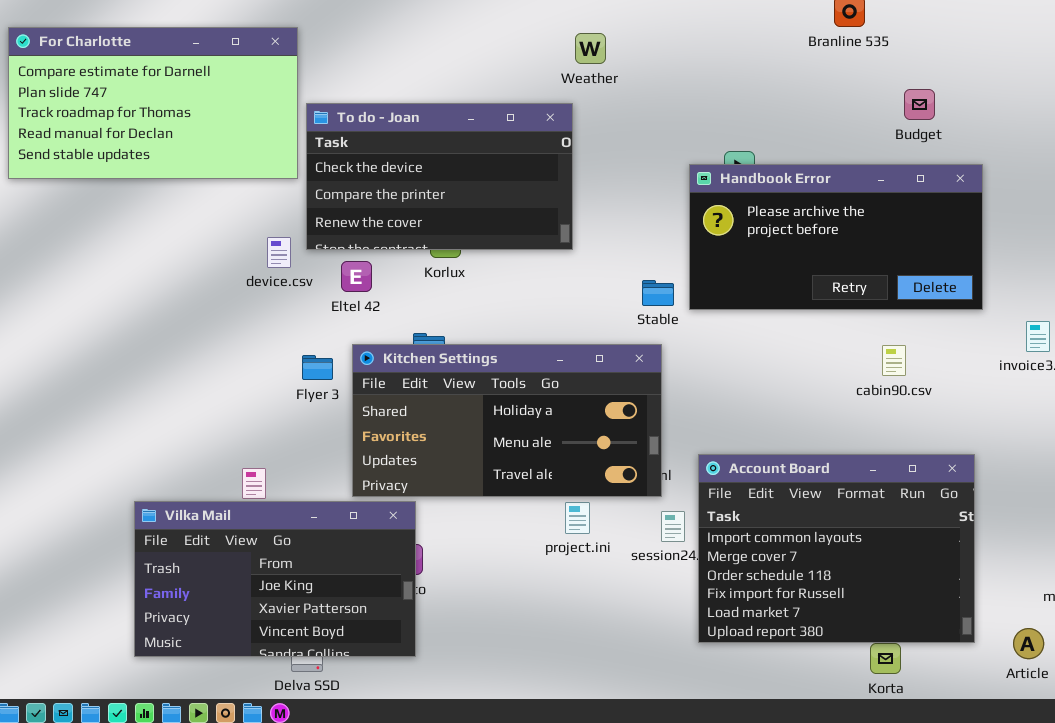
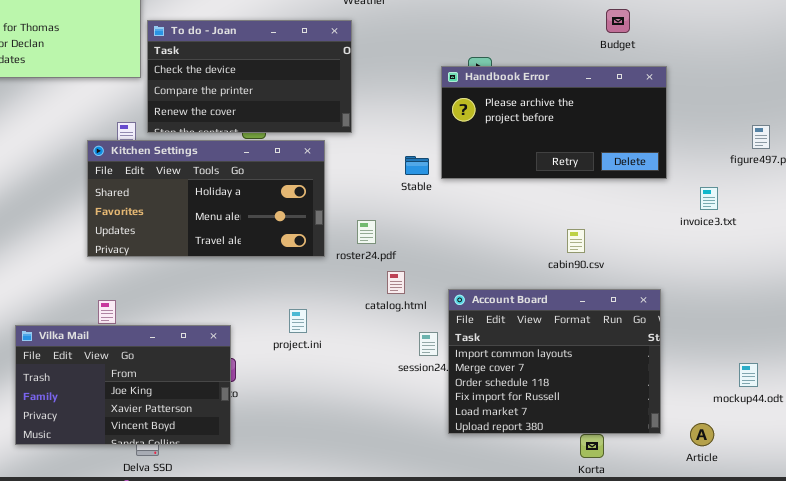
Kitchen Settings: [352,344,662,497] -> [87,140,325,257], moved
cabin90.csv: [882,345,906,376] -> [567,229,585,253], moved
project.ini: [565,502,590,534] -> [289,309,307,333], moved

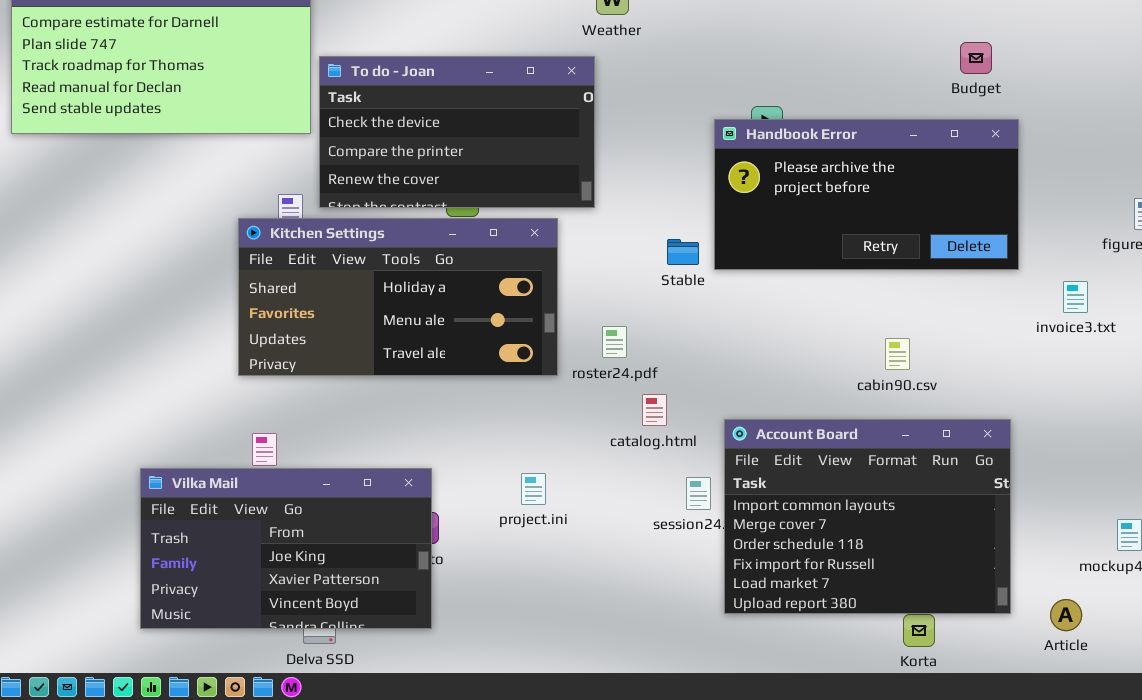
Budget: [606,9,630,33] -> [960,42,992,74], moved
project.ini: [289,309,307,333] -> [521,473,546,505], moved

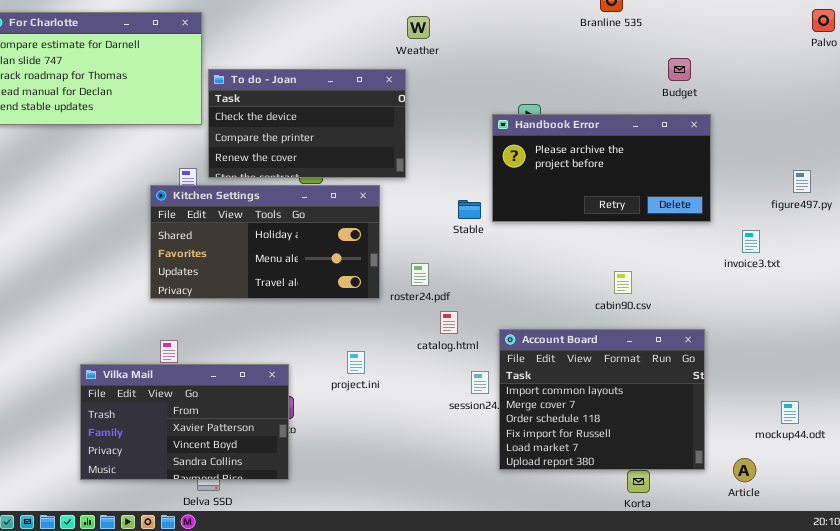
Vilka Mail: [140,468,432,629] -> [80,364,289,480], scrolled down 1 row
project.ini: [521,473,546,505] -> [347,351,365,374], moved

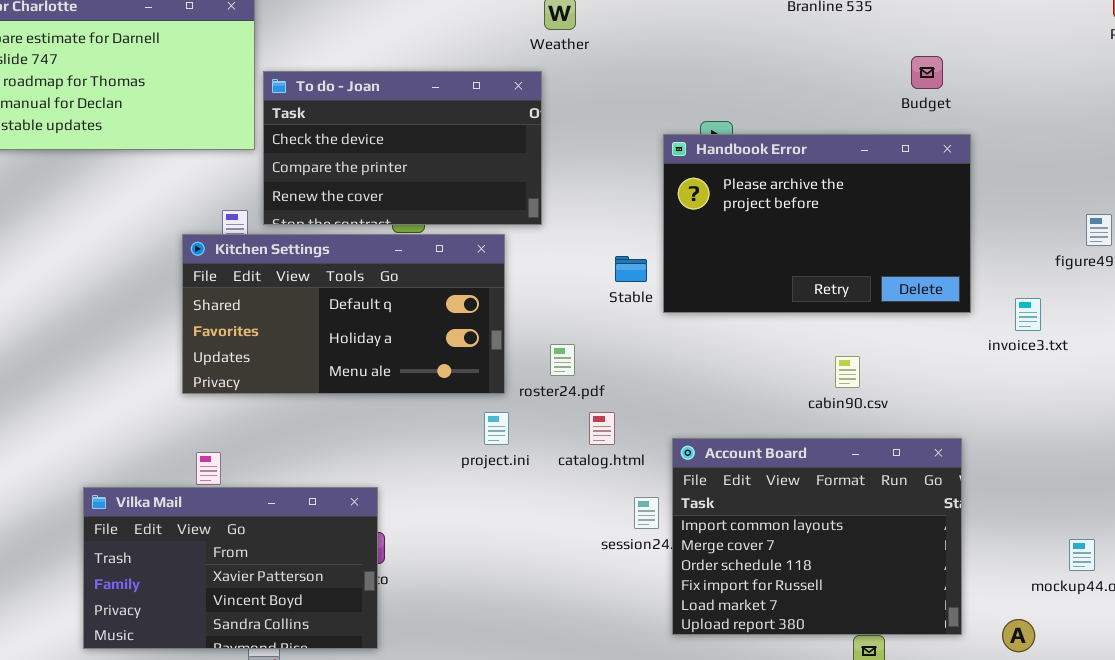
Handbook Error: [492,114,711,222] -> [663,134,971,313], resized
Kitchen Settings: [150,185,380,299] -> [182,234,505,394], scrolled up 1 row
project.ini: [347,351,365,374] -> [484,412,509,445], moved

